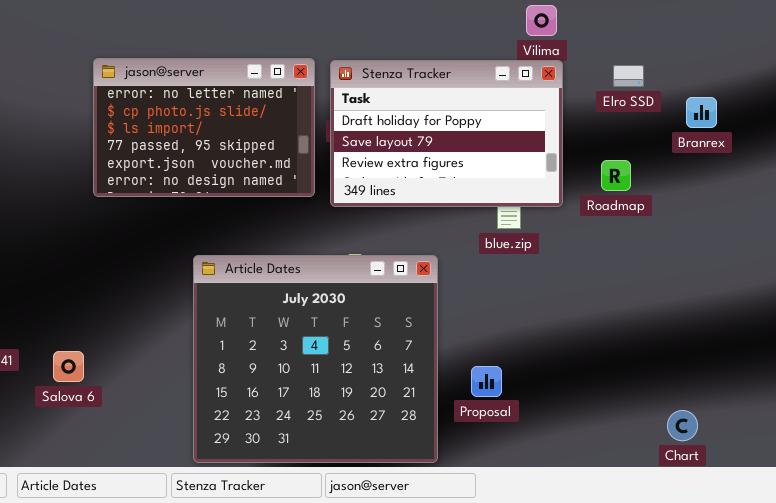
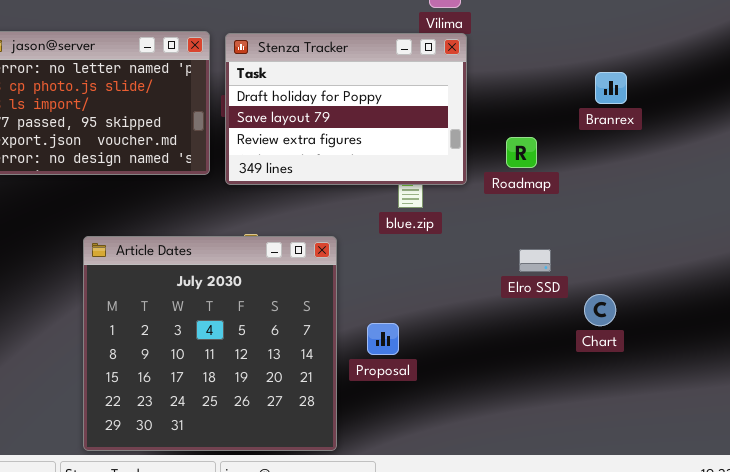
Elro SSD: [613,65,644,87] -> [519,249,551,272], moved
Proposal: [471,366,502,397] -> [367,323,399,355], moved
Chart: [667,410,698,441] -> [584,294,616,326], moved

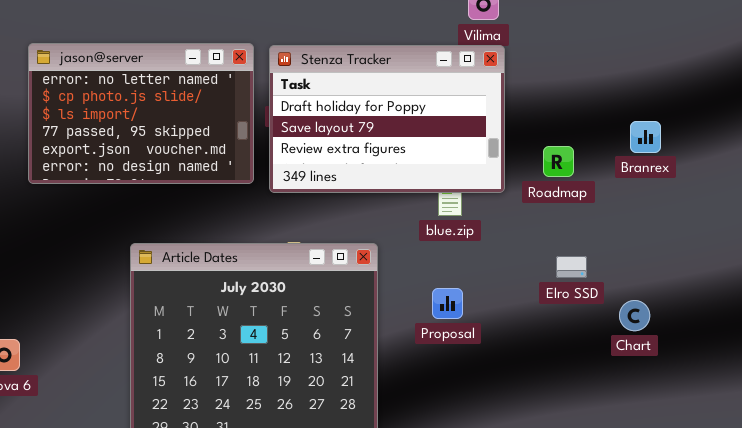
Branrex: [595,72,627,104] -> [630,121,661,153], moved
Proposal: [367,323,399,355] -> [432,288,463,319], moved

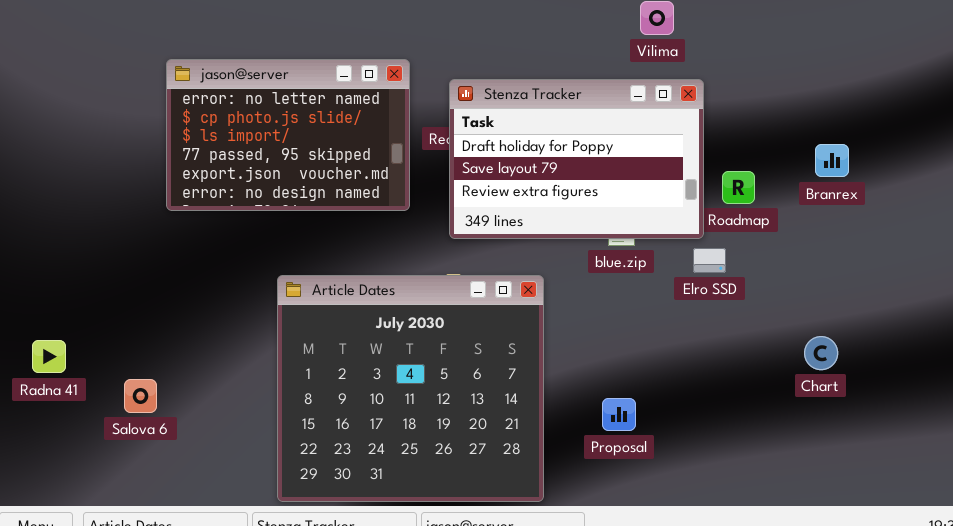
Stenza Tracker: [269,45,505,193] -> [449,79,704,239], moved
Elro SSD: [556,256,587,278] -> [693,248,726,273], moved
Proposal: [432,288,463,319] -> [602,398,636,431], moved

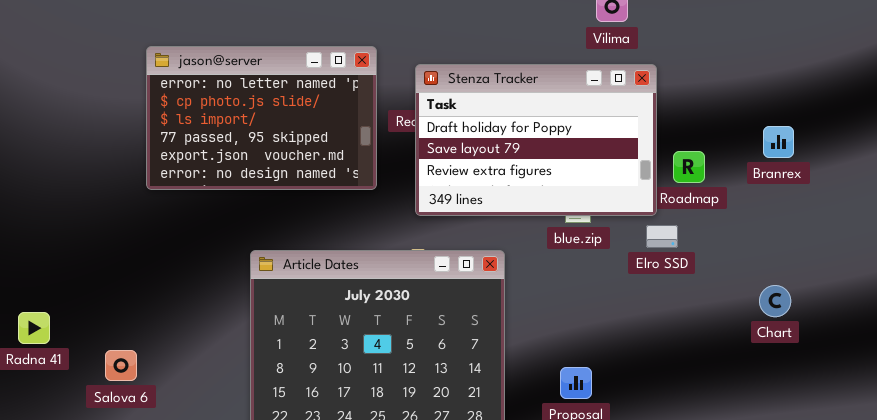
Chart: [804,336,838,370] -> [759,285,791,317], moved

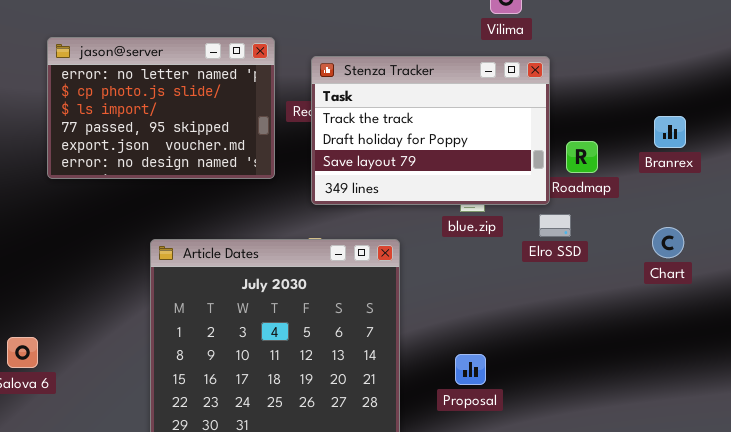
Stenza Tracker: [415,64,657,216] -> [311,56,550,205], scrolled up 1 row
Chart: [759,285,791,317] -> [652,227,684,258], moved

